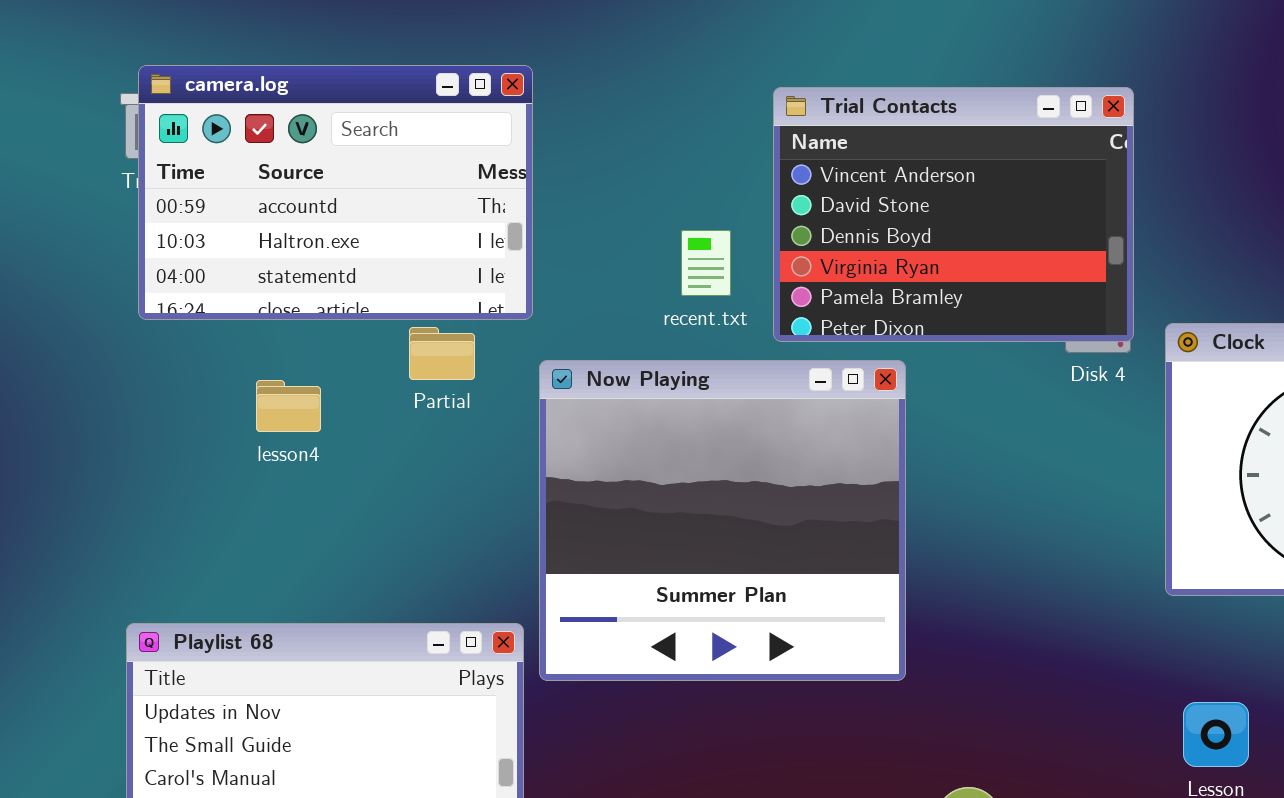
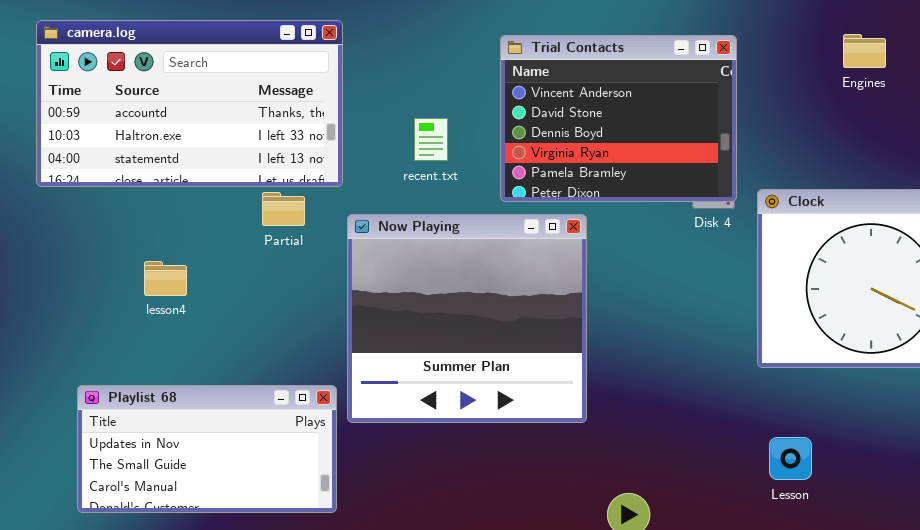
camera.log: [138,65,533,320] -> [36,20,343,187], resized
recent.txt: [681,230,731,296] -> [414,118,448,161], moved
lesson4: [256,380,321,432] -> [144,261,187,296], moved

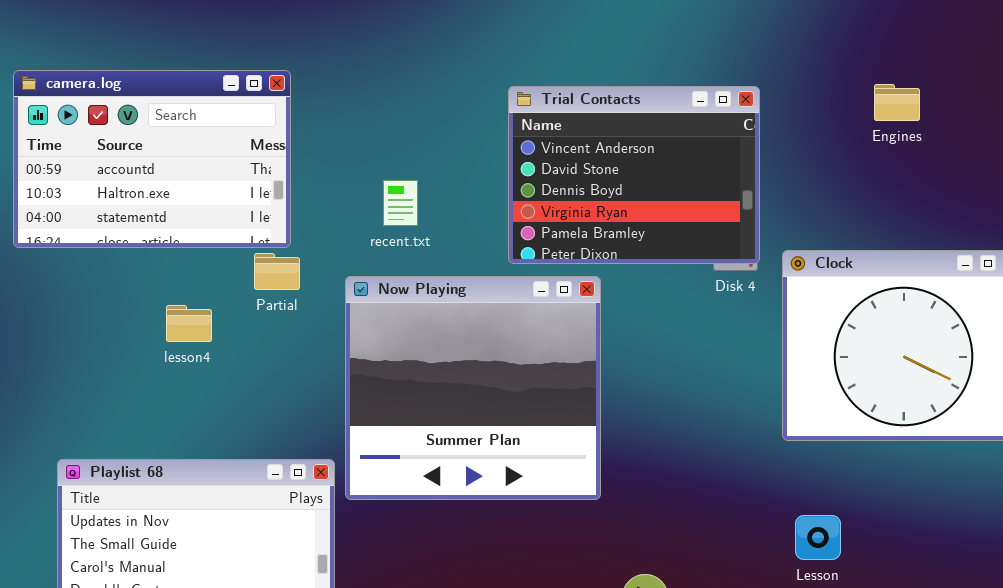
camera.log: [36,20,343,187] -> [13,70,291,248], resized
recent.txt: [414,118,448,161] -> [383,180,418,226], moved
lesson4: [144,261,187,296] -> [166,305,212,342], moved

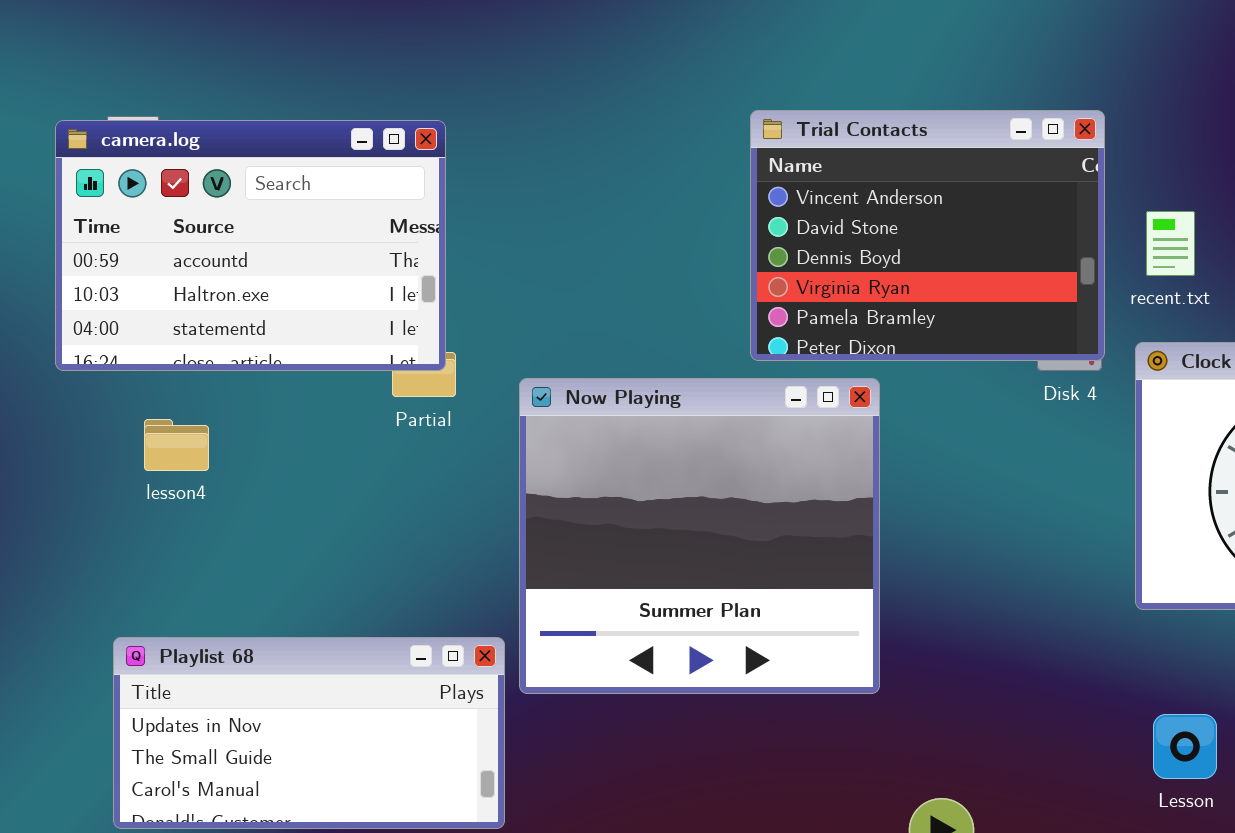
camera.log: [13,70,291,248] -> [55,120,446,371], moved
recent.txt: [383,180,418,226] -> [1146,211,1195,276], moved
lesson4: [166,305,212,342] -> [144,419,209,471], moved

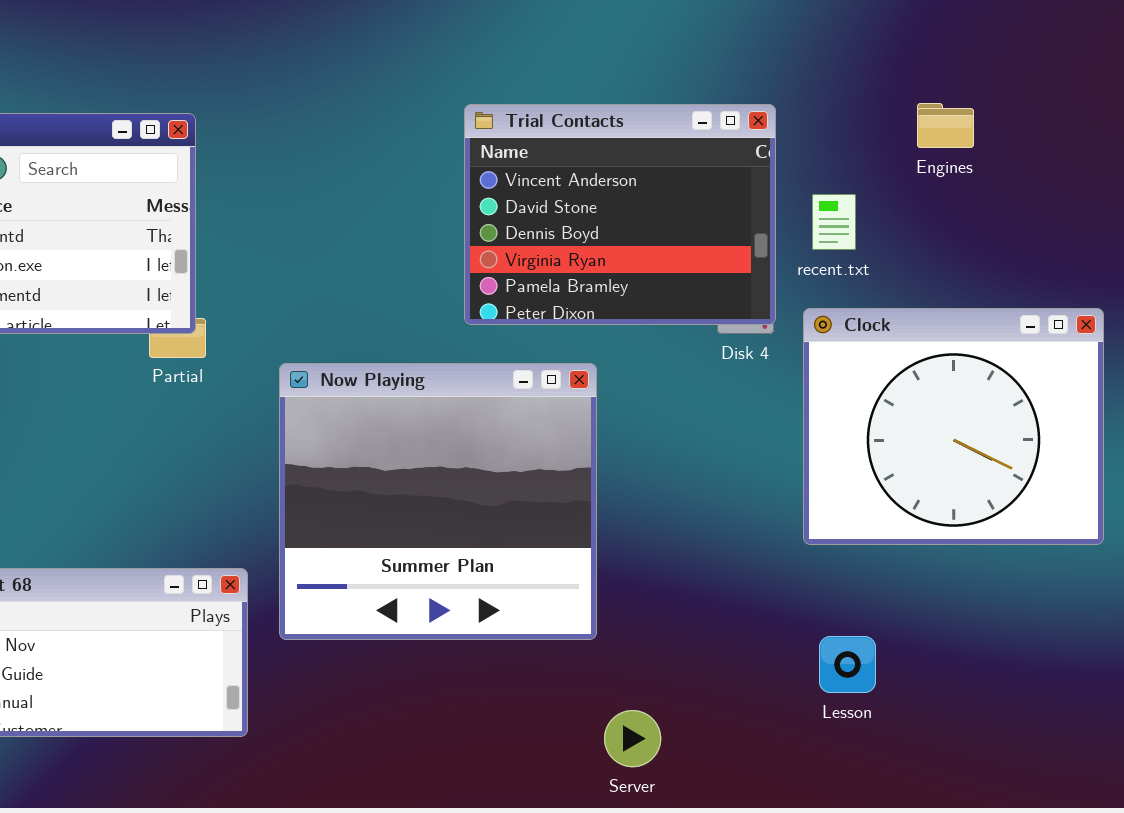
Now Playing: [519,378,880,694] -> [279,363,597,640], moved

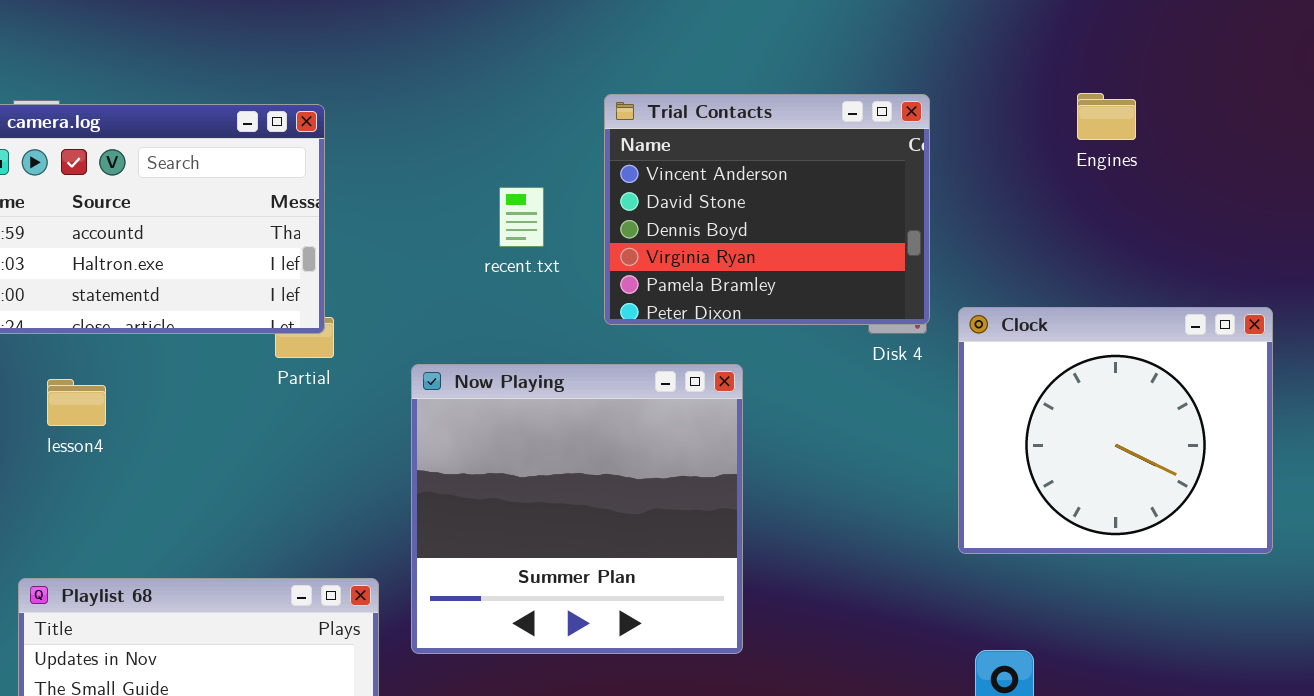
recent.txt: [812,194,856,250] -> [499,187,544,247], moved

